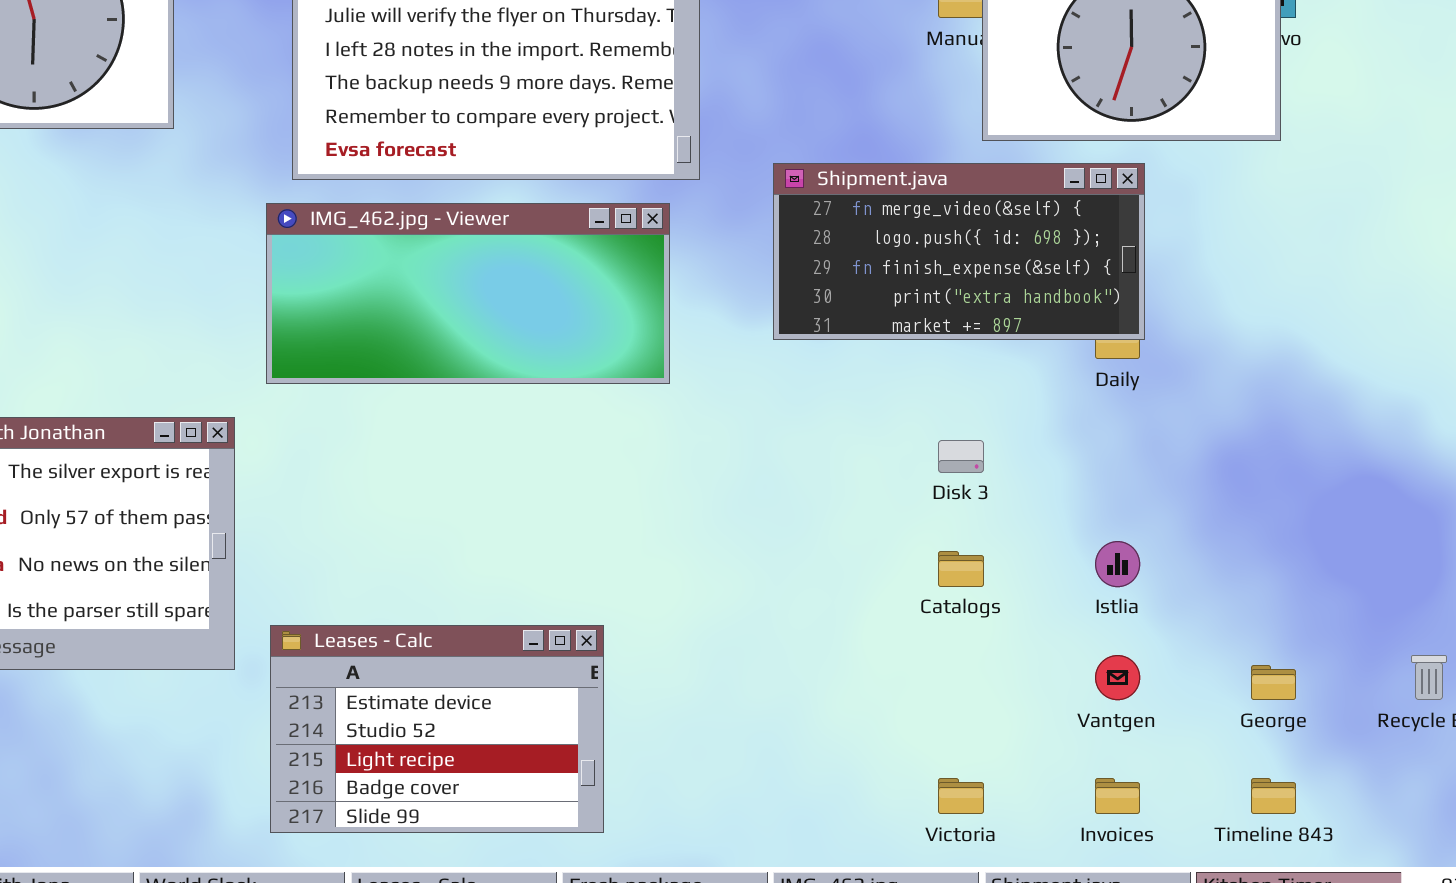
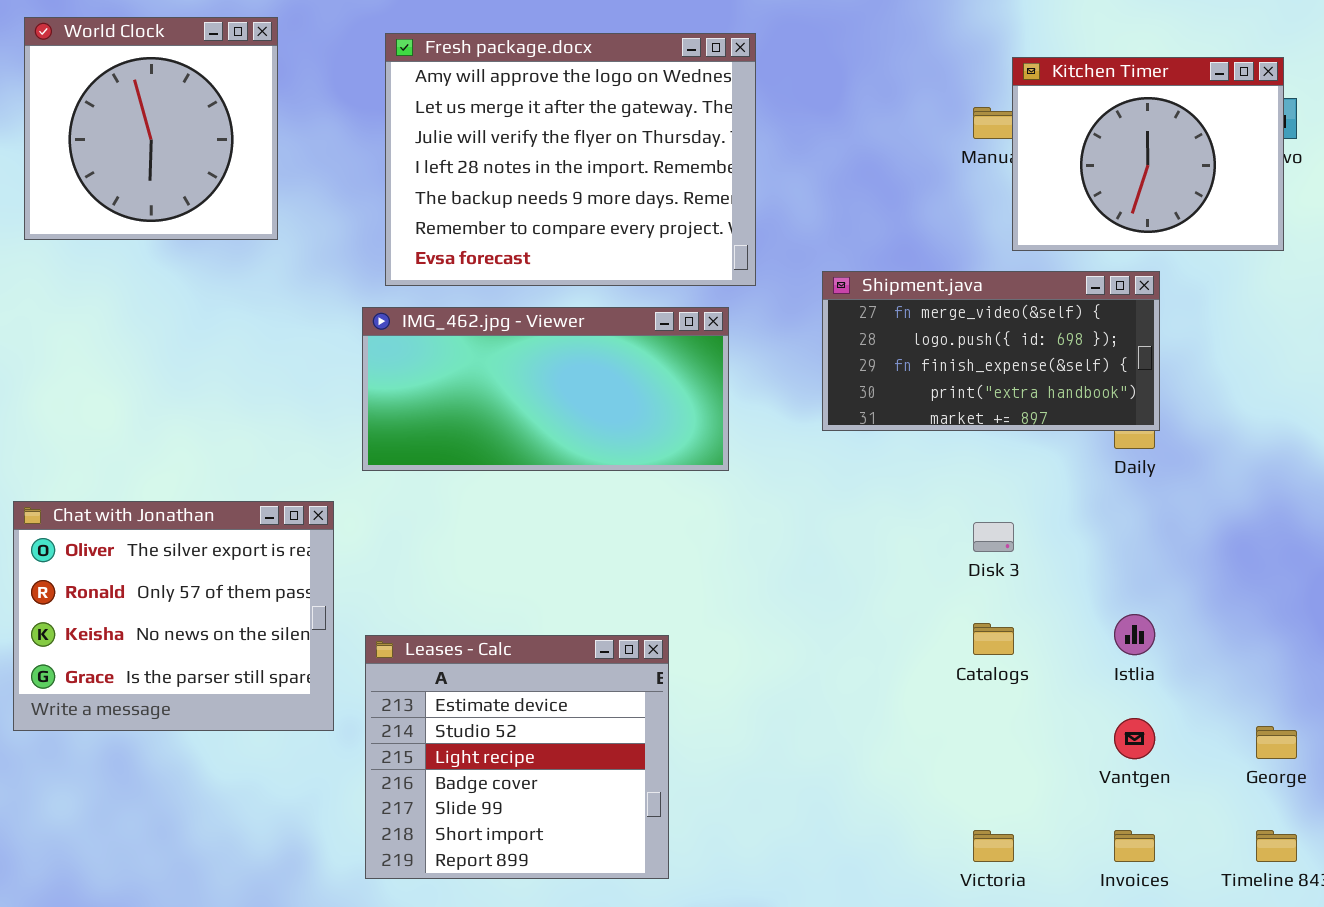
Leases - Calc: [270,625,604,833] -> [365,635,669,879], resized

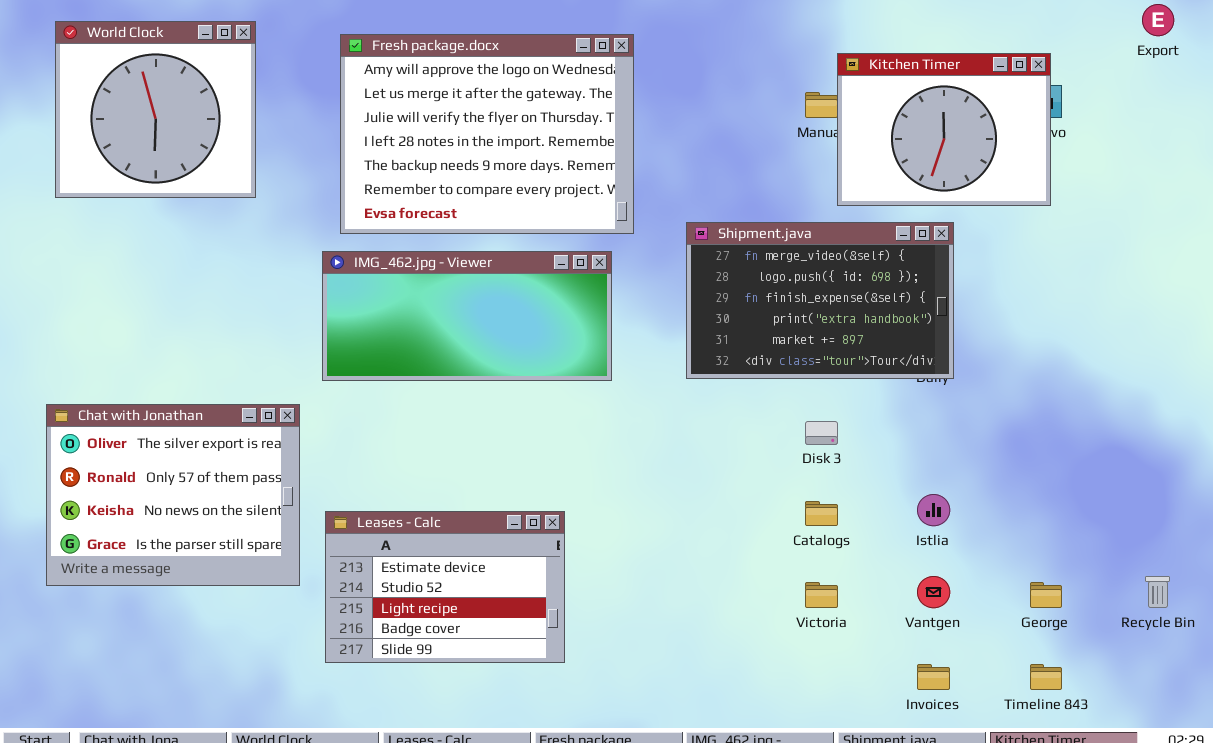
Shipment.java: [822,271,1160,431] -> [686,222,954,379], resized
Leases - Calc: [365,635,669,879] -> [325,511,565,663], resized
Victoria: [973,830,1014,862] -> [805,582,838,608], moved

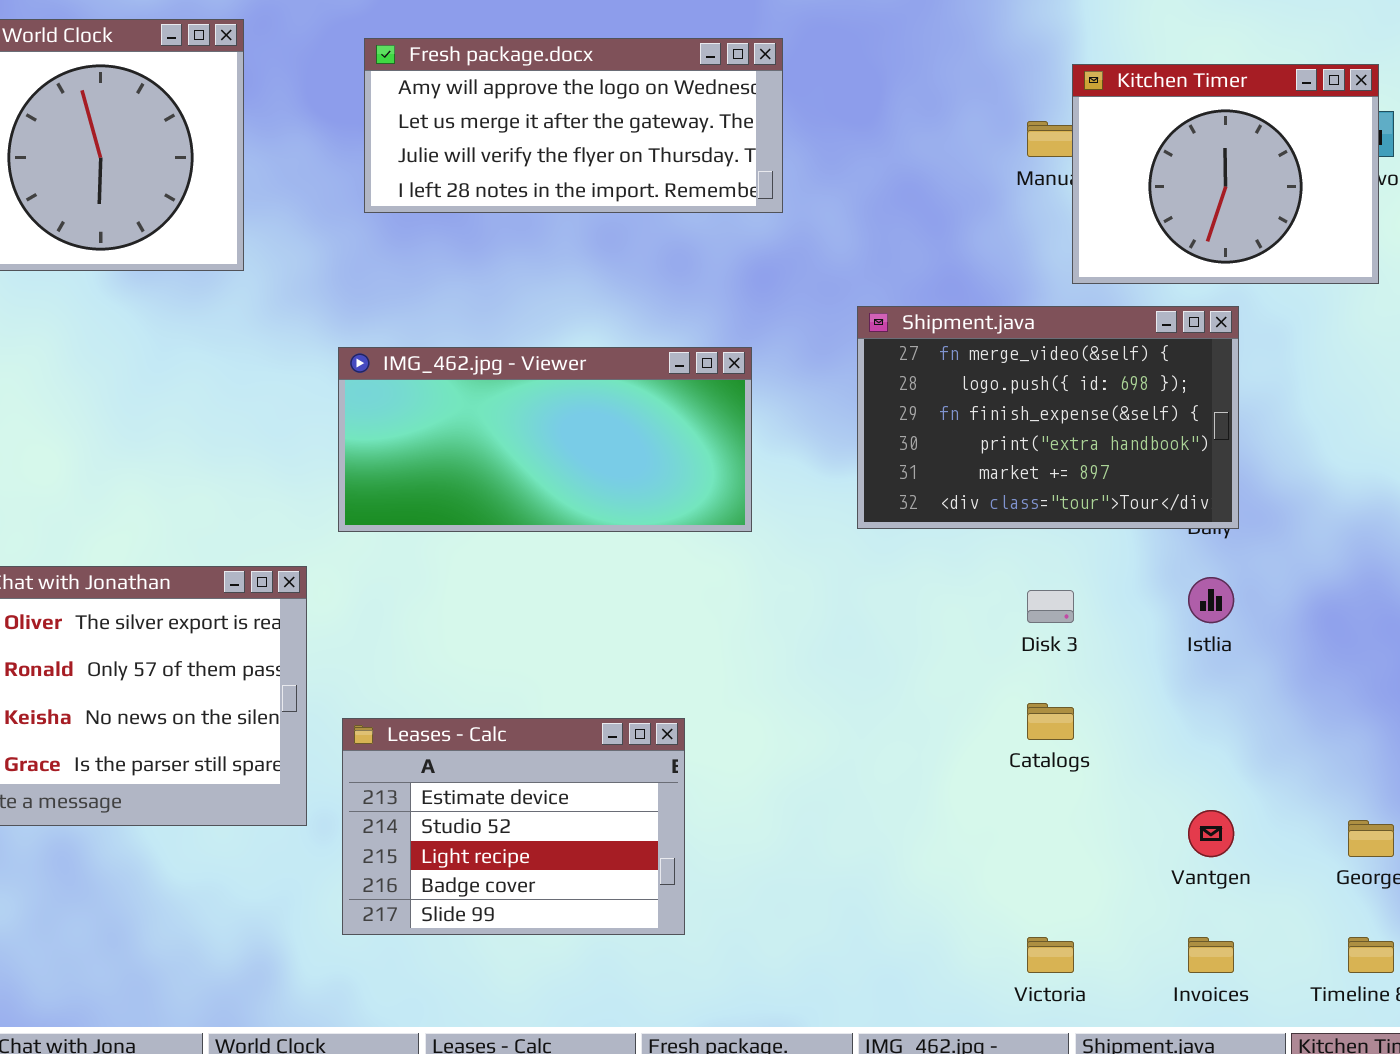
Fresh package.docx: [340,34,634,234] -> [364,38,783,213], resized
Istlia: [917,494,950,526] -> [1188,577,1234,623], moved
Victoria: [805,582,838,608] -> [1027,937,1074,973], moved

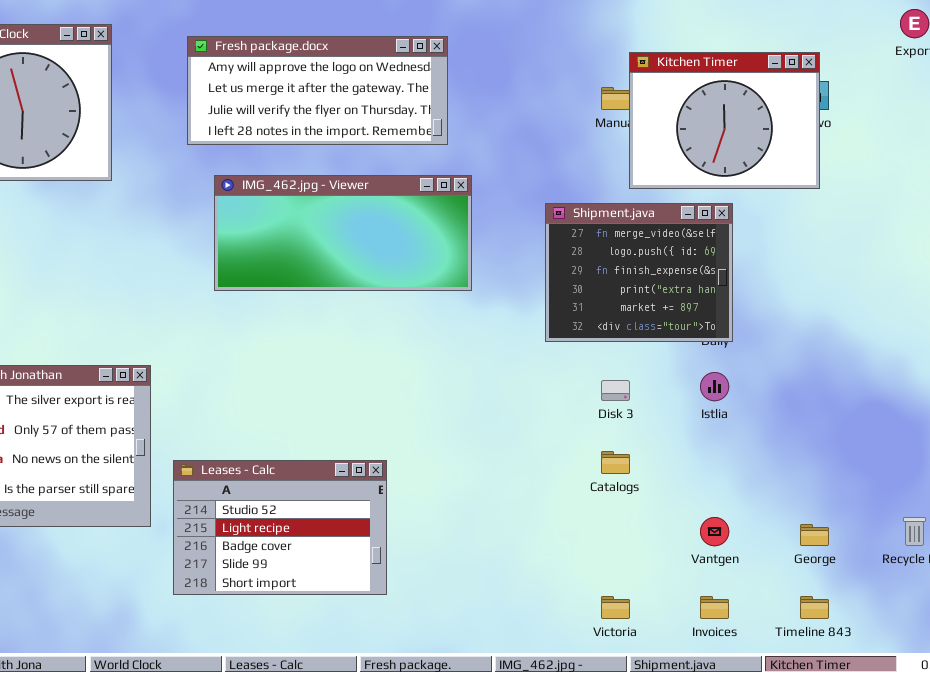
Shipment.java: [857,306,1239,529] -> [545,203,733,342], resized
IMG_462.jpg - Viewer: [338,347,752,532] -> [214,175,472,291], moved
Leases - Calc: [342,718,685,935] -> [173,460,387,595], scrolled down 1 row

